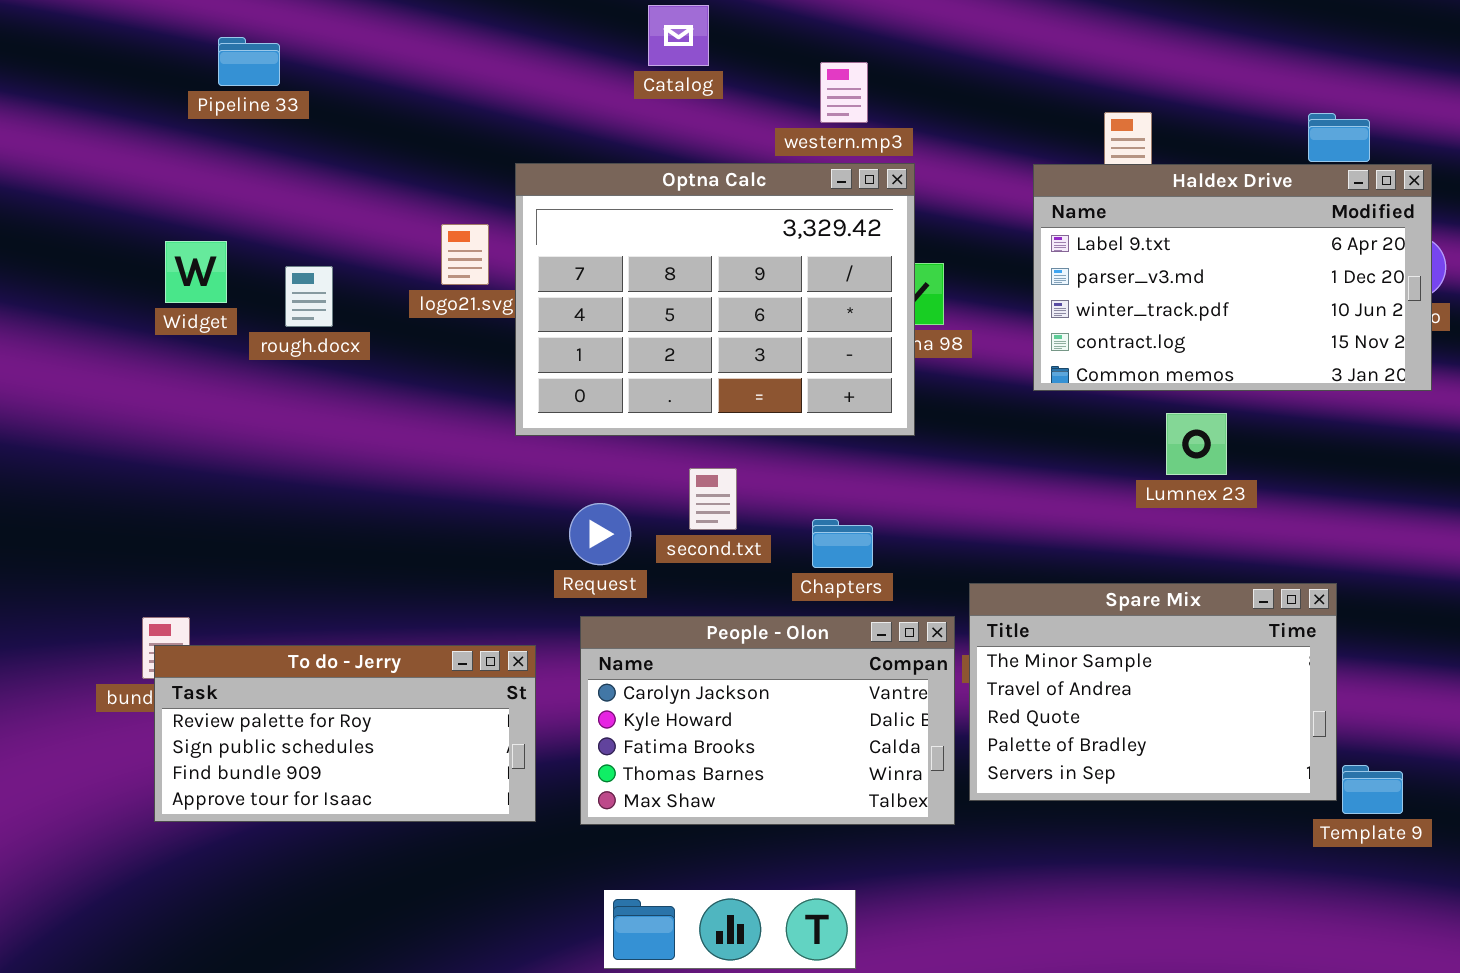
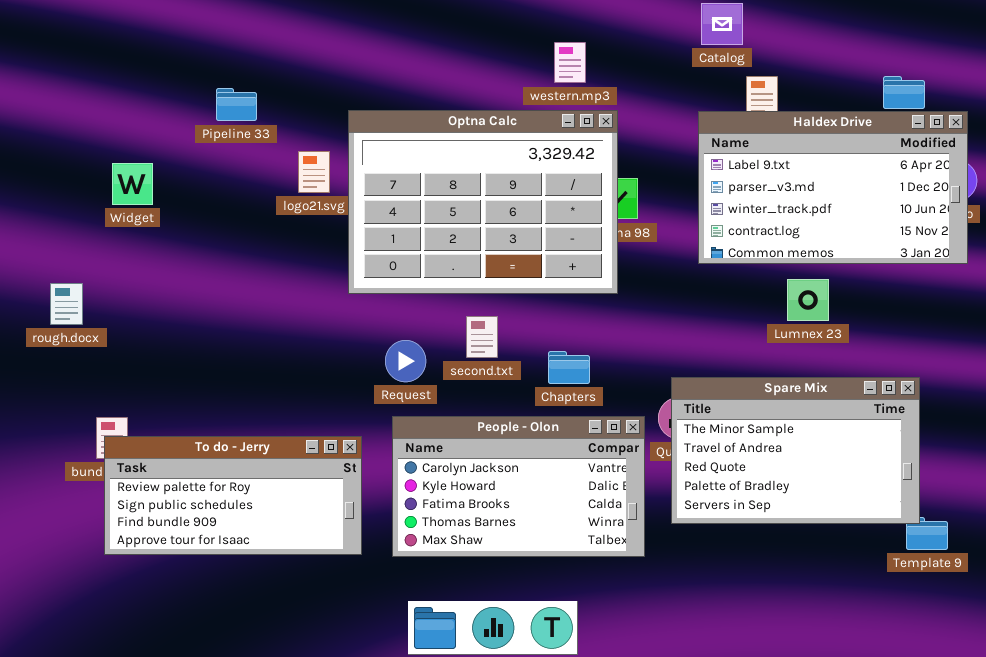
Catalog: [648,5,709,66] -> [701,3,743,45], moved
Pipeline 33: [218,37,280,86] -> [216,88,257,121], moved
rough.docx: [285,266,333,327] -> [50,283,83,325], moved
Spare Mix: [969,583,1337,801] -> [671,377,920,524], moved

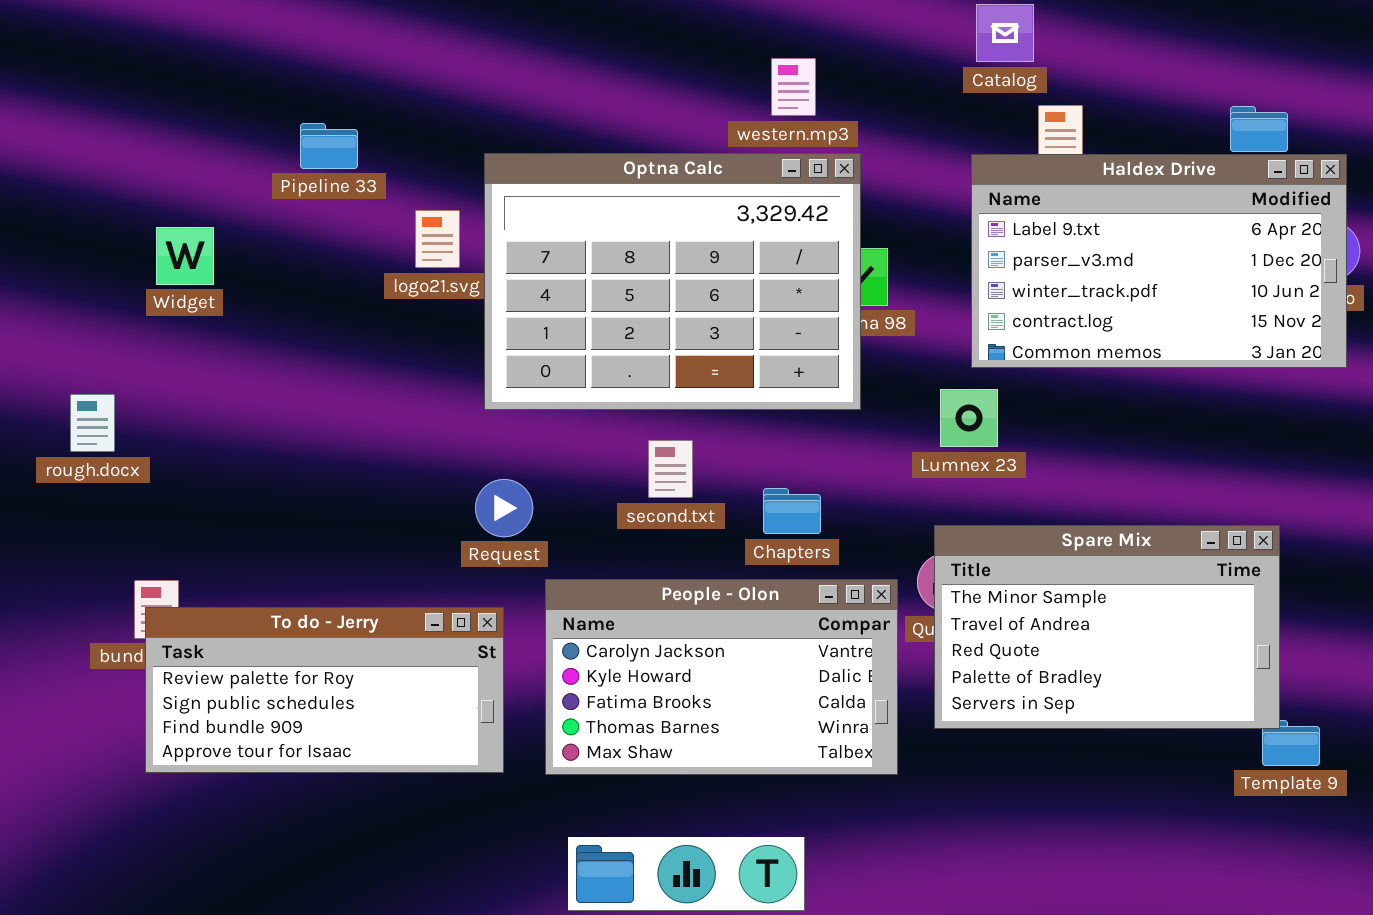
Lumnex 23: [787,279,829,321] -> [940,389,998,447], moved
Request: [385,340,426,382] -> [475,479,533,537], moved

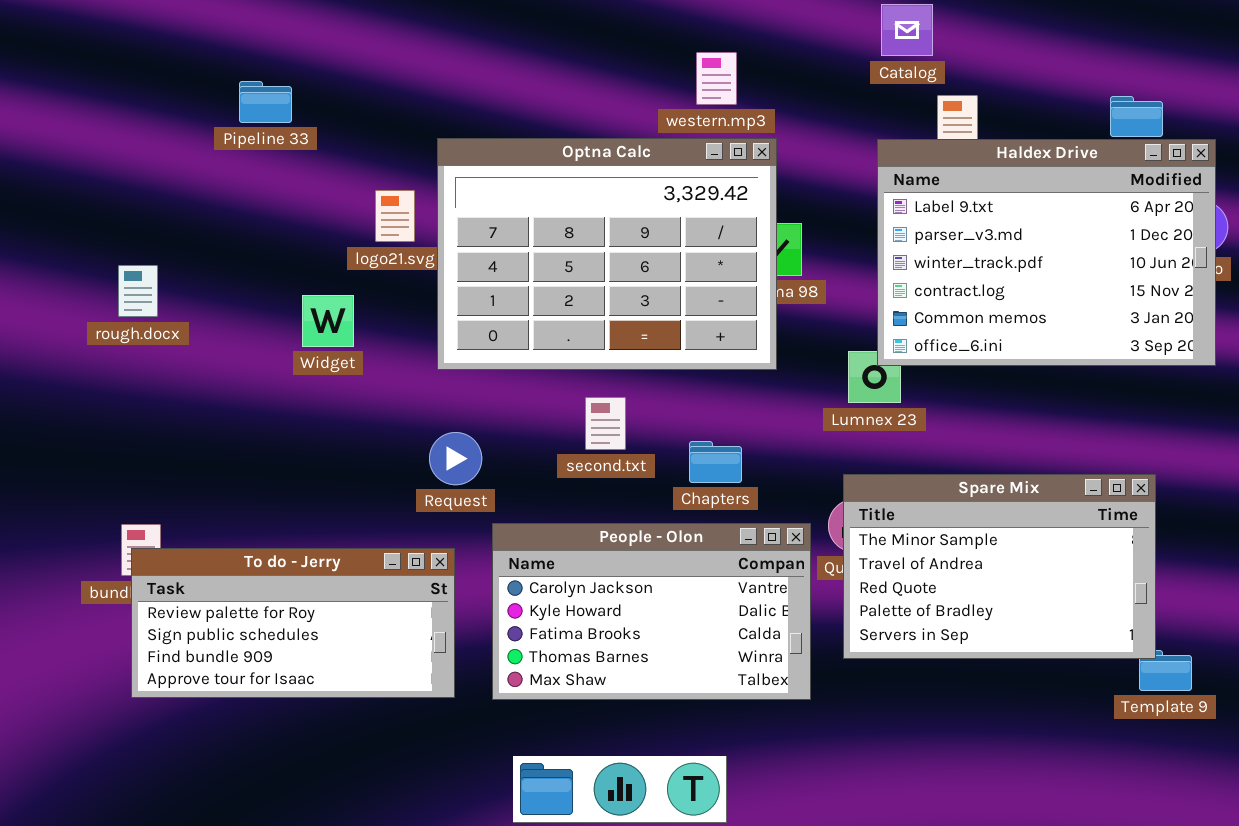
Pipeline 33: [300,123,358,169] -> [239,81,292,123], moved
Haldex Drive: [971,154,1347,368] -> [877,139,1216,366], resized
Widget: [156,227,214,285] -> [302,295,354,347], moved
rough.docx: [70,394,115,452] -> [118,265,158,317], moved

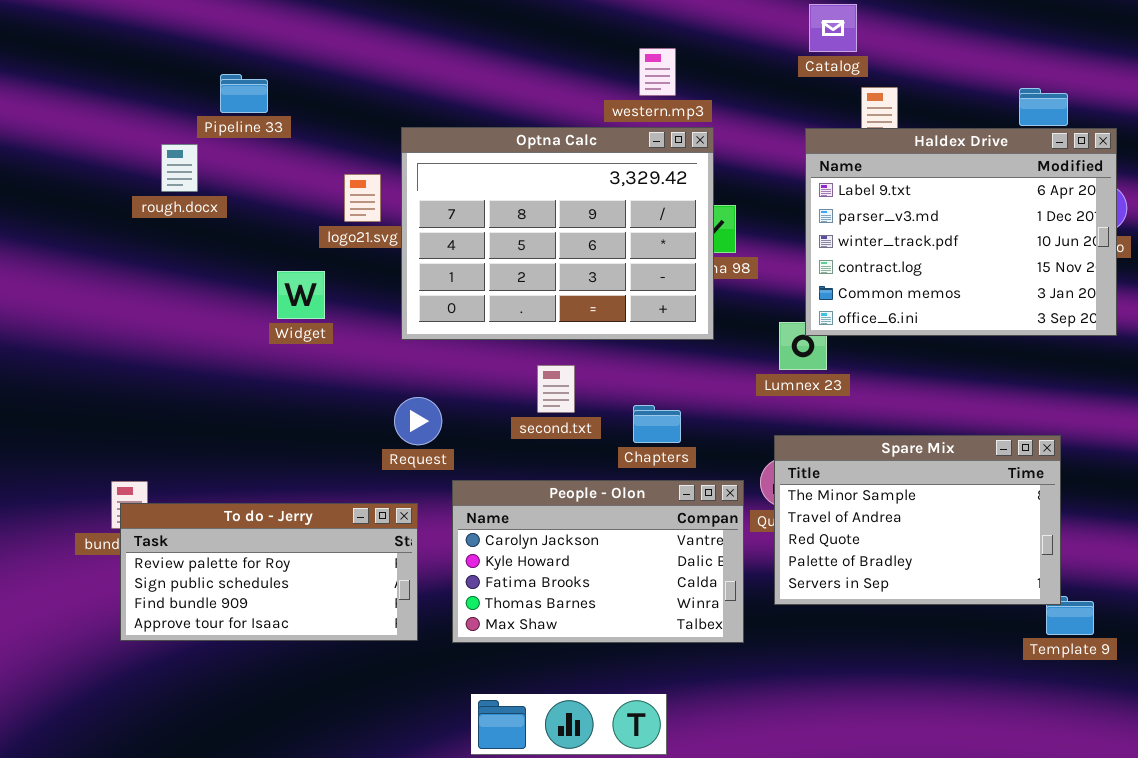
rough.docx: [118,265,158,317] -> [161,144,198,192], moved

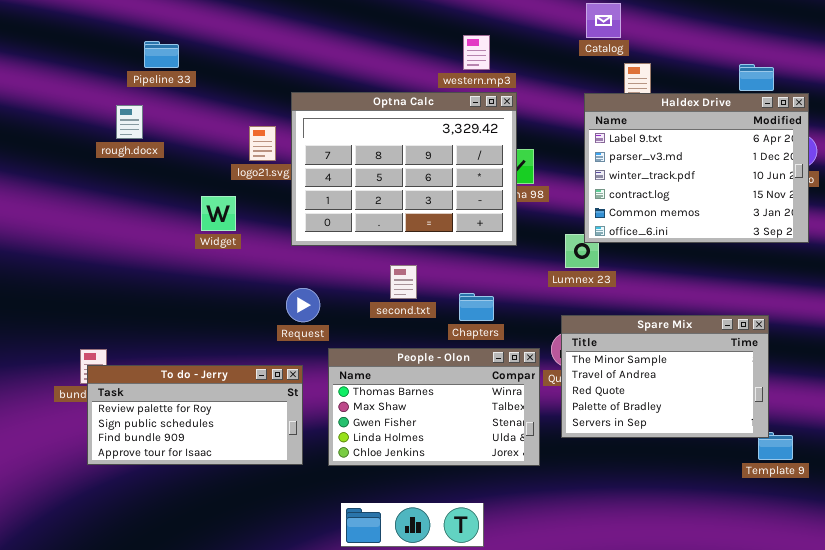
Pipeline 33: [220,74,268,113] -> [144,41,179,68], moved
People - Olon: [452,480,744,643] -> [328,348,540,466], scrolled down 3 rows

